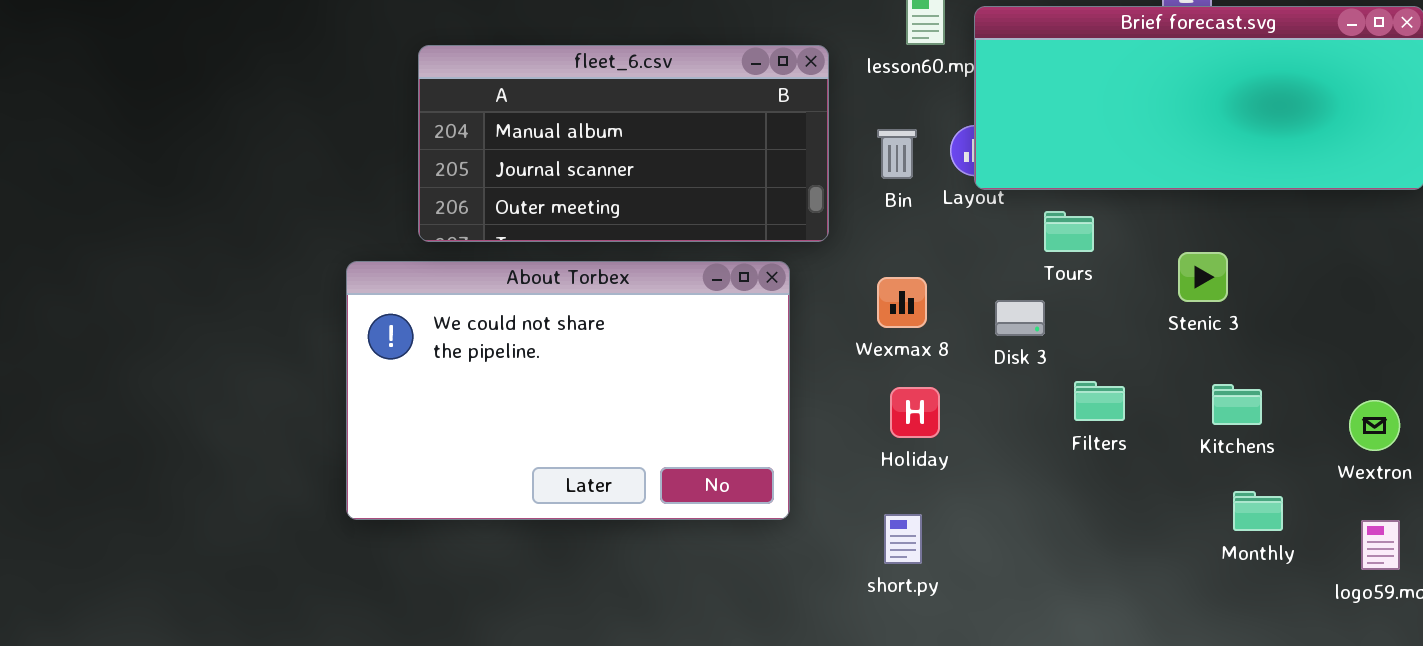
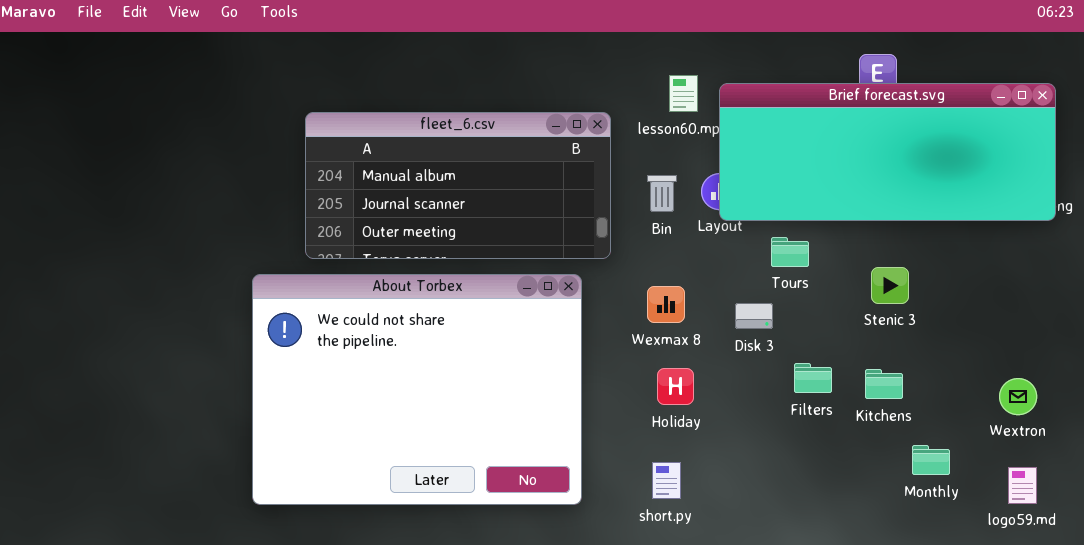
About Torbex: [346,261,790,520] -> [252,274,582,505], resized
Kitchens: [1212,384,1262,425] -> [865,369,903,399], moved

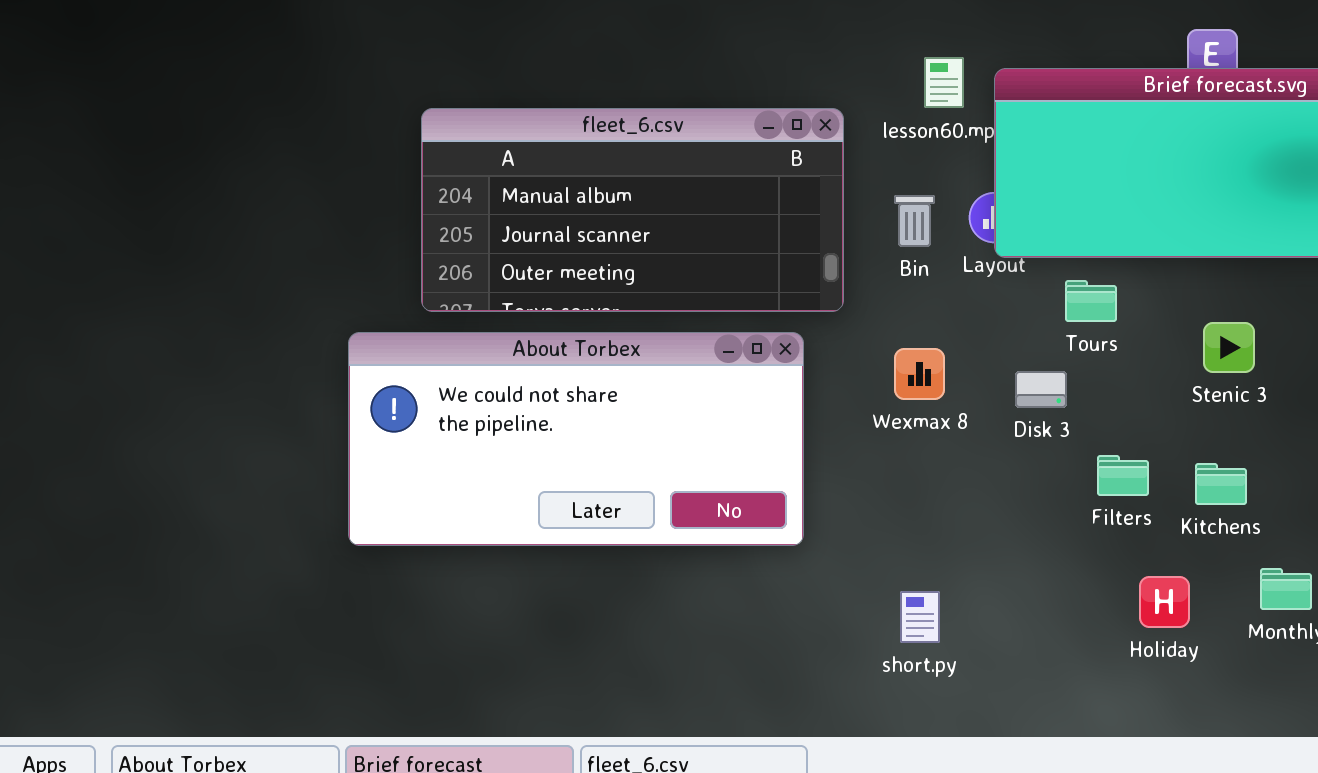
About Torbex: [252,274,582,505] -> [348,332,804,546], resized
Holiday: [657,368,694,405] -> [1139,576,1190,628], moved

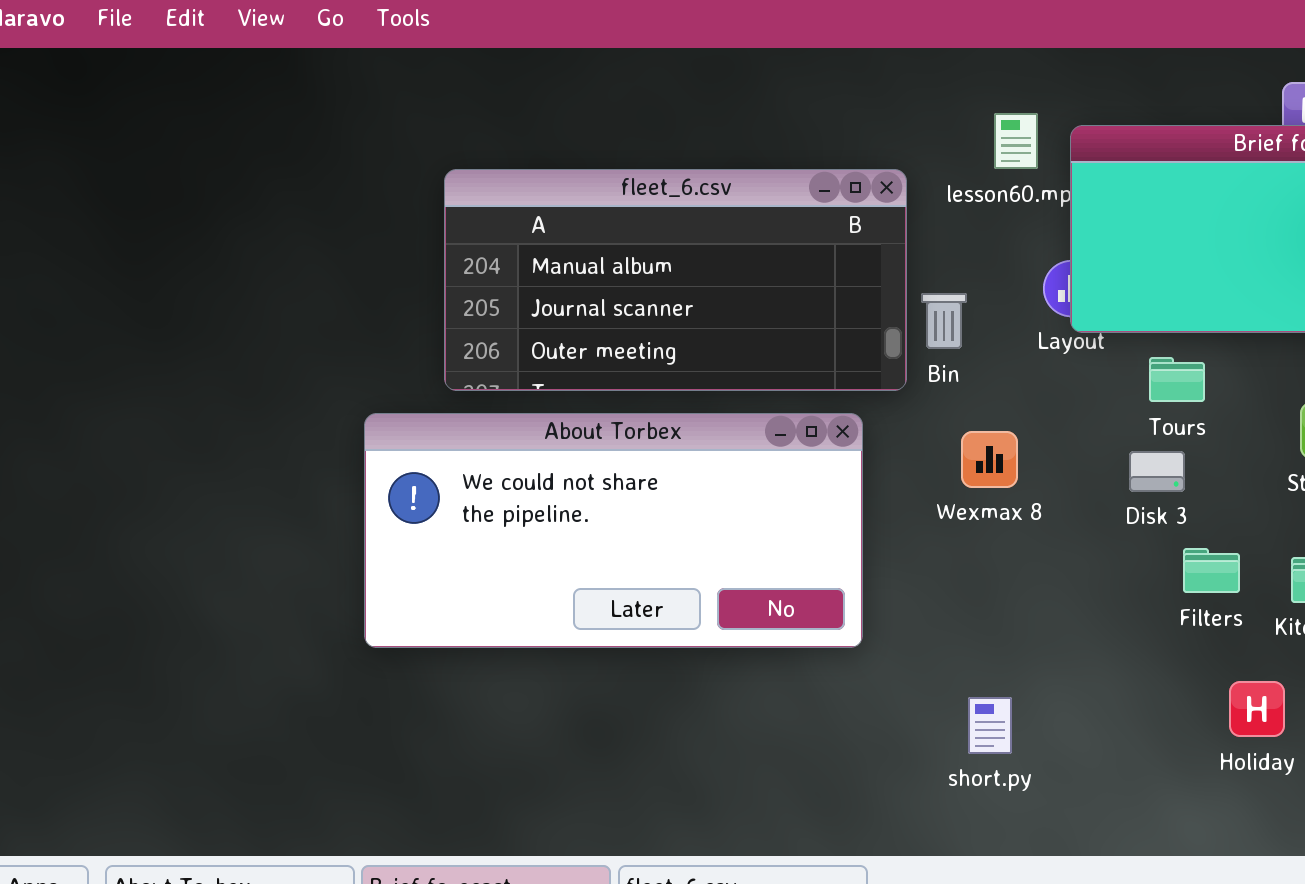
Bin: [894,195,935,247] -> [921,293,967,349], moved
Disk 3: [1015,371,1067,408] -> [1129,451,1185,492], moved

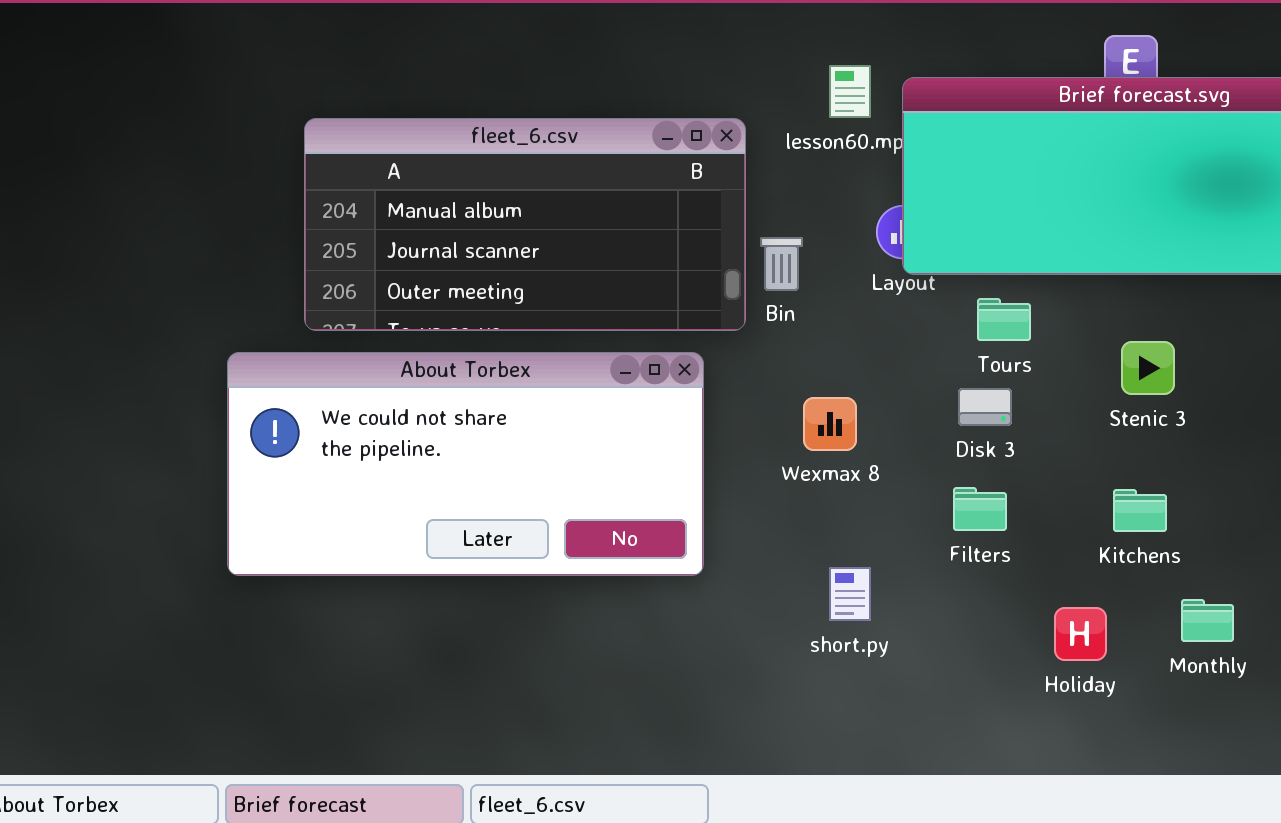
Wexmax 8: [961,431,1018,488] -> [803,397,857,451], moved
Filters: [1183,548,1240,593] -> [953,487,1007,531], moved
short.py: [968,697,1012,754] -> [829,567,871,621], moved

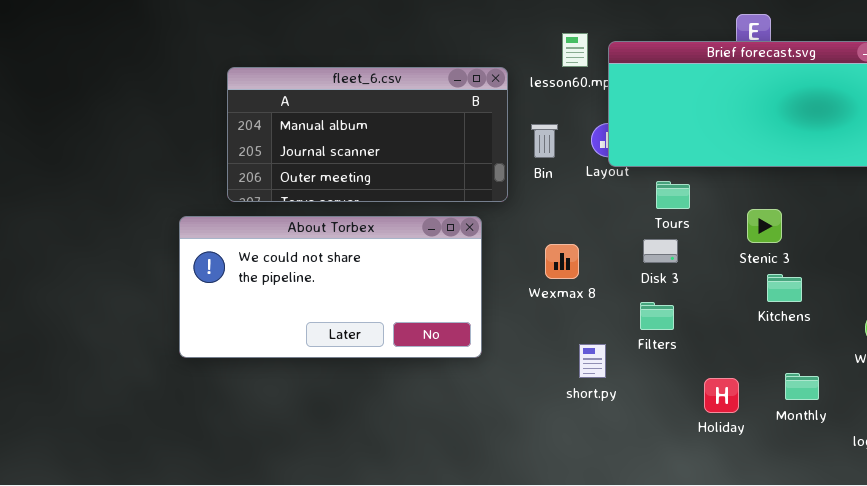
Bin: [760,237,803,291] -> [531,124,558,158], moved
Kitchens: [1113,489,1167,532] -> [767,274,802,302], moved
short.py: [829,567,871,621] -> [579,344,606,378], moved

